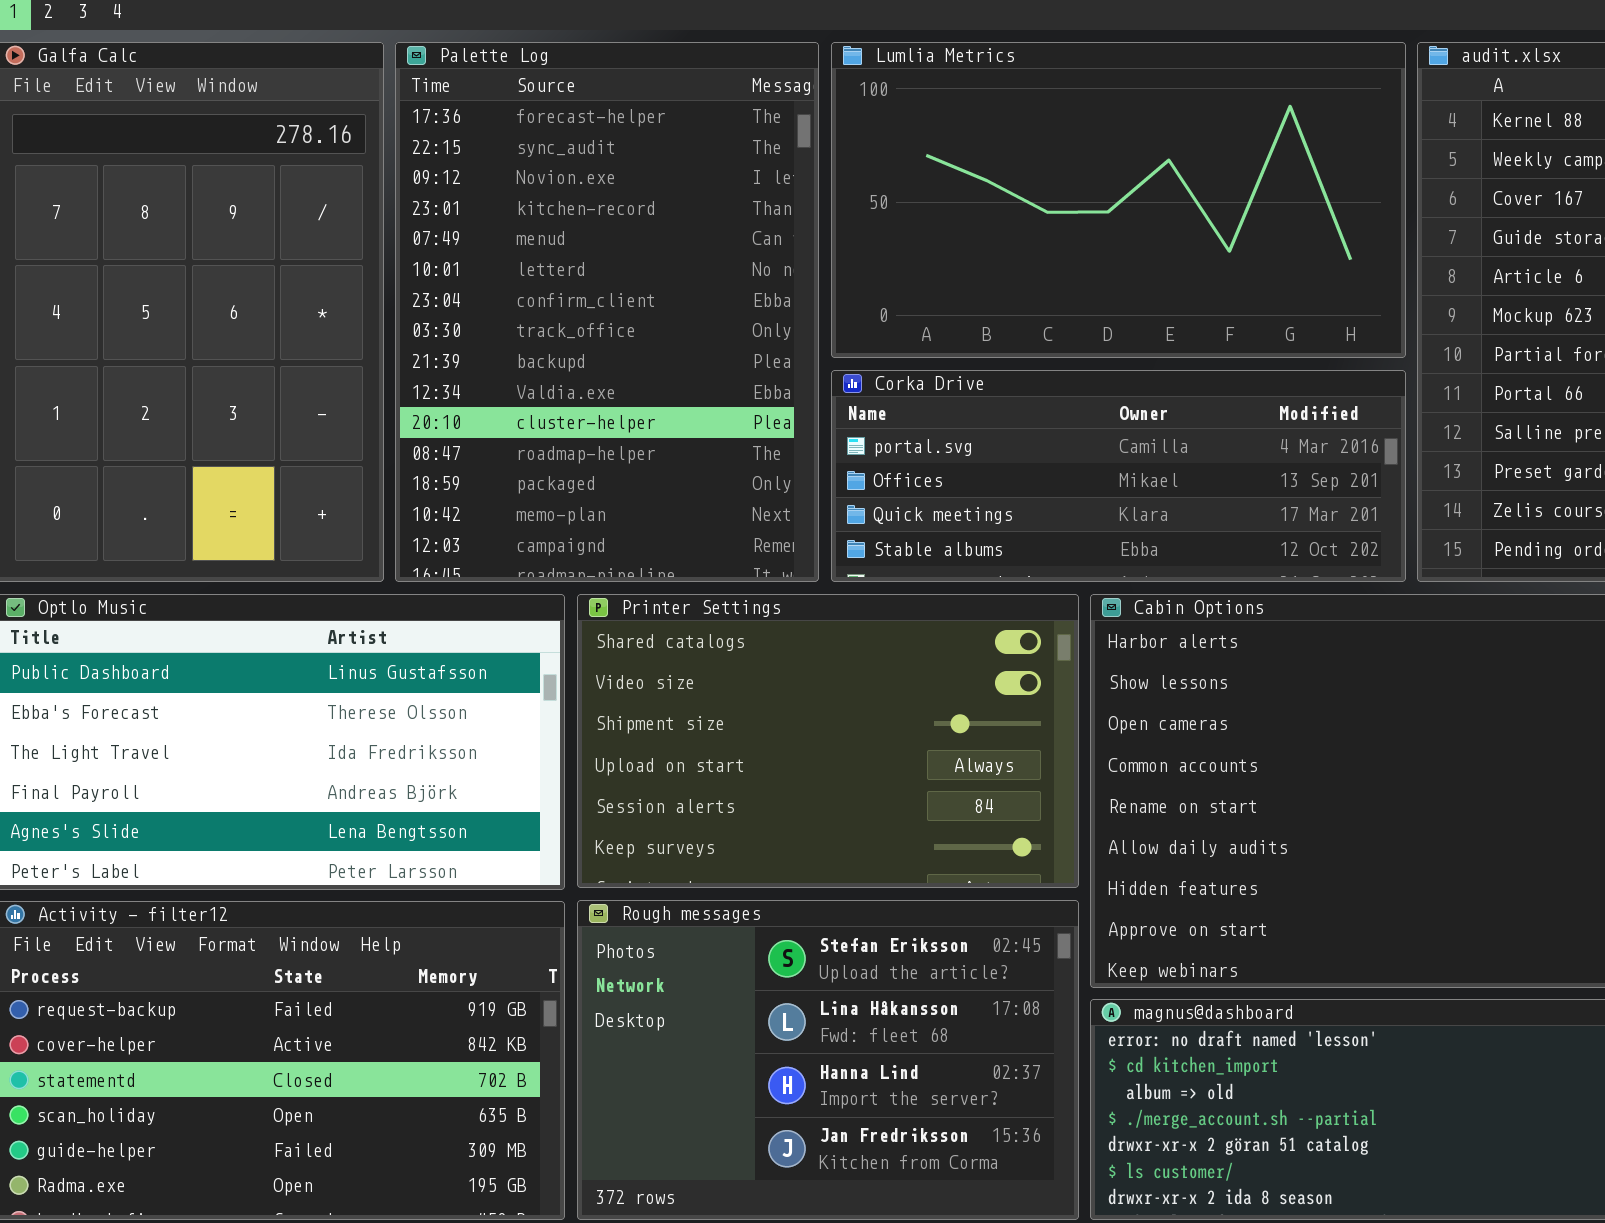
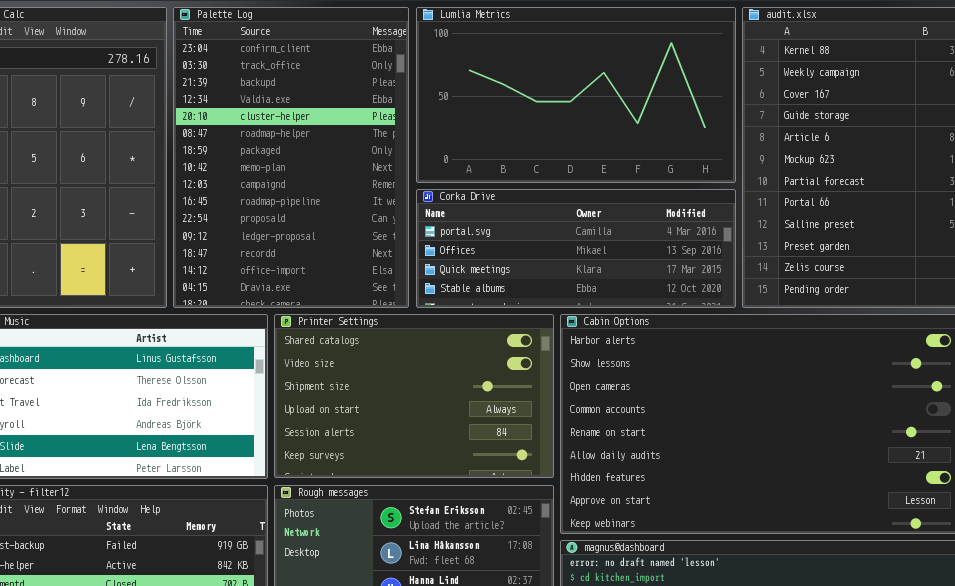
Palette Log: [395,42,819,582] -> [173,7,409,308], scrolled down 6 rows

